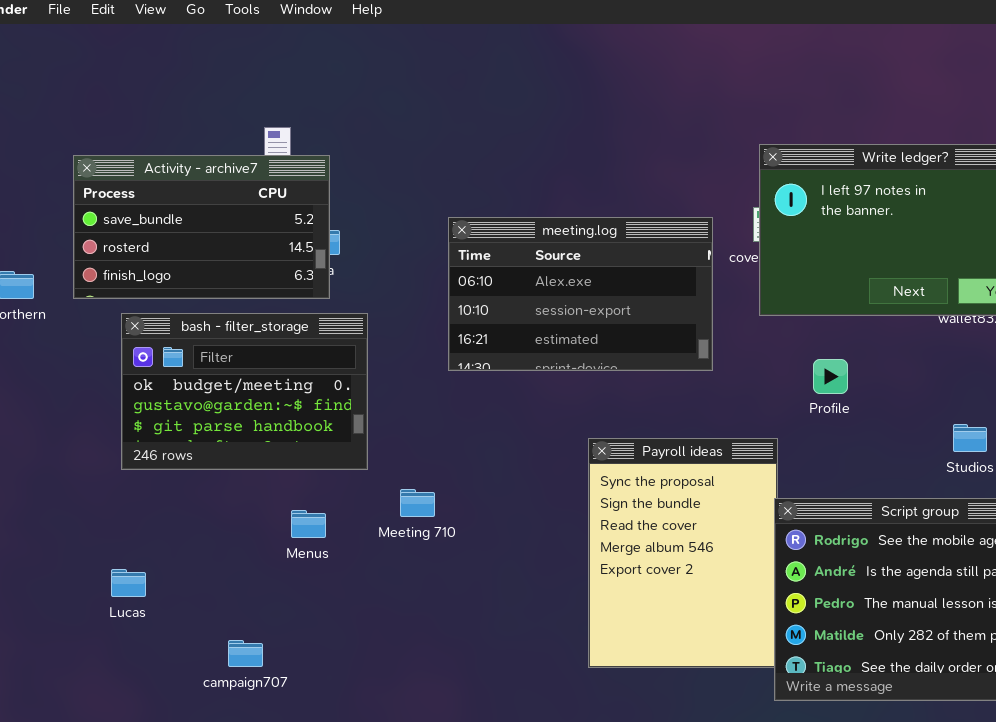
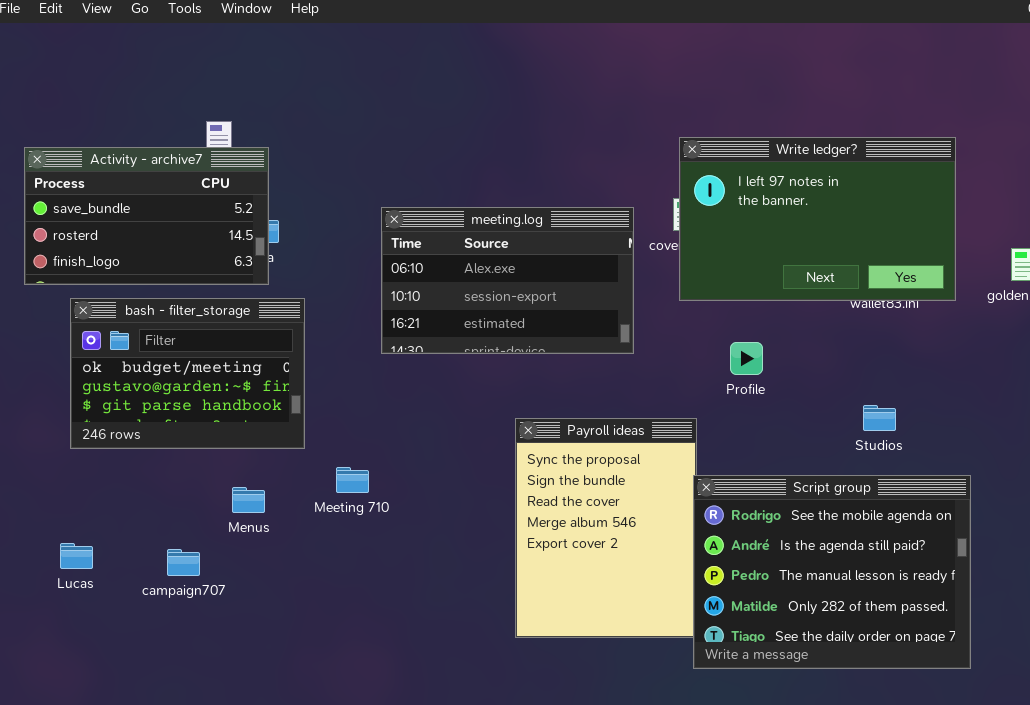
campaign707: [228,640,263,667] -> [167,549,200,576], moved

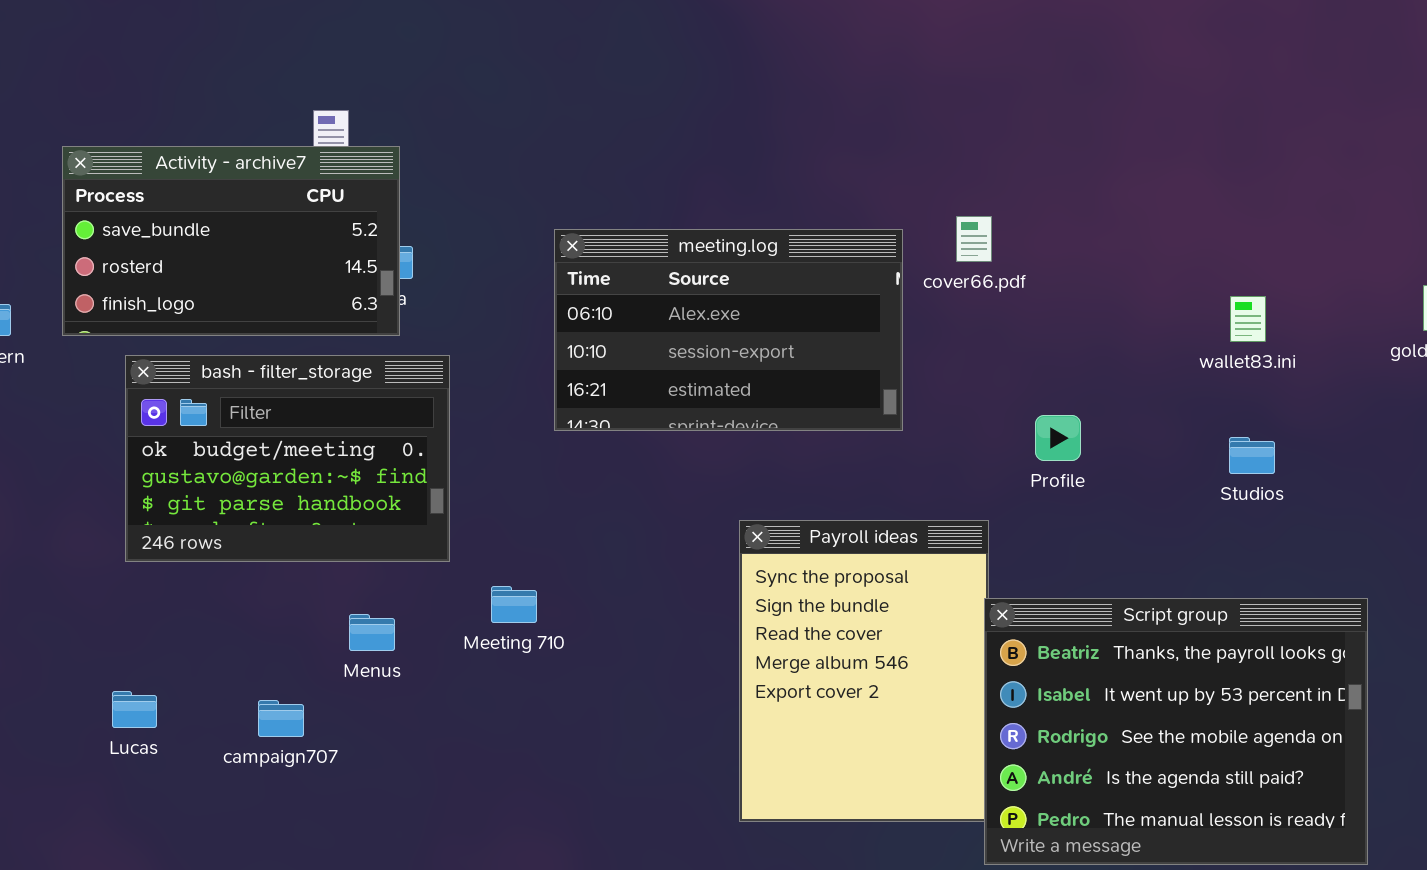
Write ledger?: [679,137,956,301] -> none, closed
Studios: [863,405,896,431] -> [1229,437,1275,474], moved
Script group: [693,475,971,669] -> [984,598,1368,865], scrolled up 2 rows

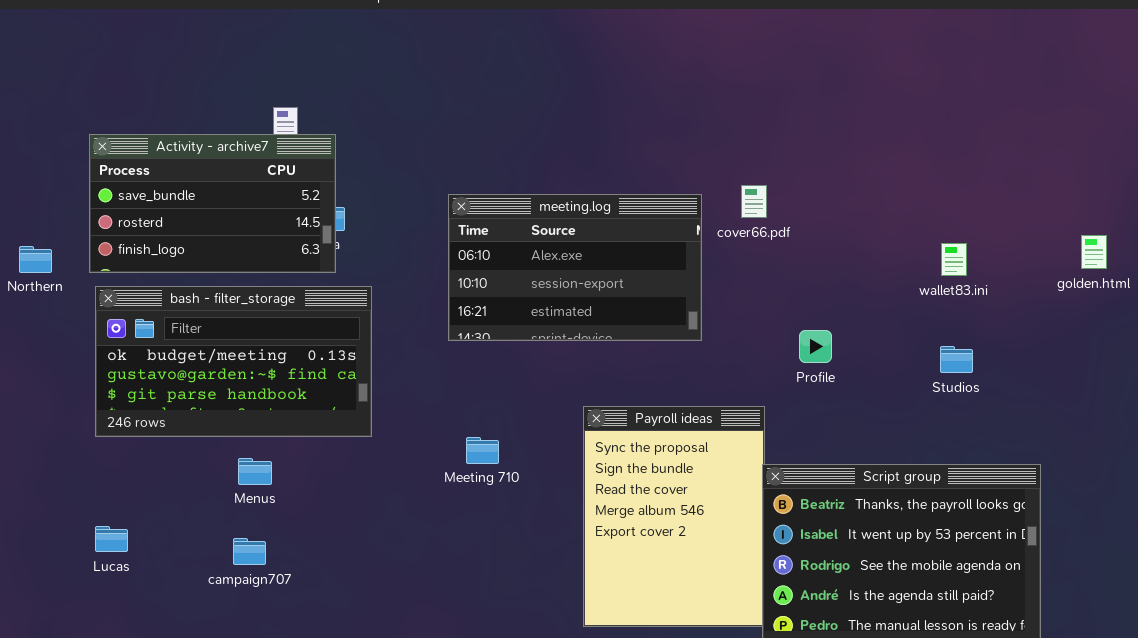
bash - filter_storage: [125,355,450,562] -> [95,286,372,437], resized
Meeting 710: [491,586,537,623] -> [466,437,499,464], moved
Menus: [349,614,395,651] -> [238,458,272,485], moved
Lucas: [112,691,157,728] -> [95,526,128,552], moved

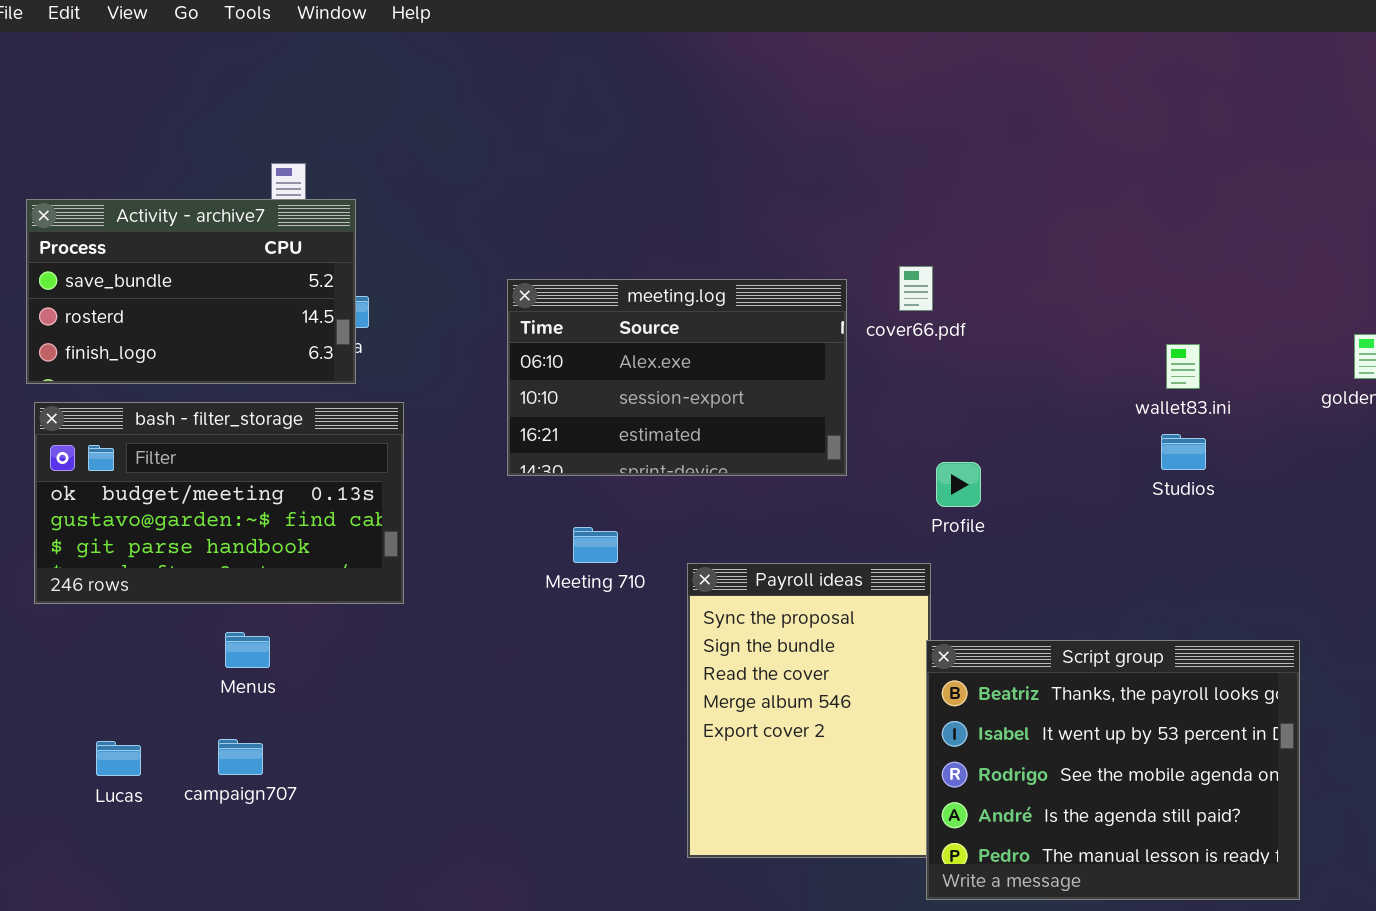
Profile: [799,330,832,363] -> [936,462,981,507], moved
Studios: [940,346,973,373] -> [1161,434,1206,470], moved
Meeting 710: [466,437,499,464] -> [573,527,618,563], moved
Lucas: [95,526,128,552] -> [96,741,141,776], moved

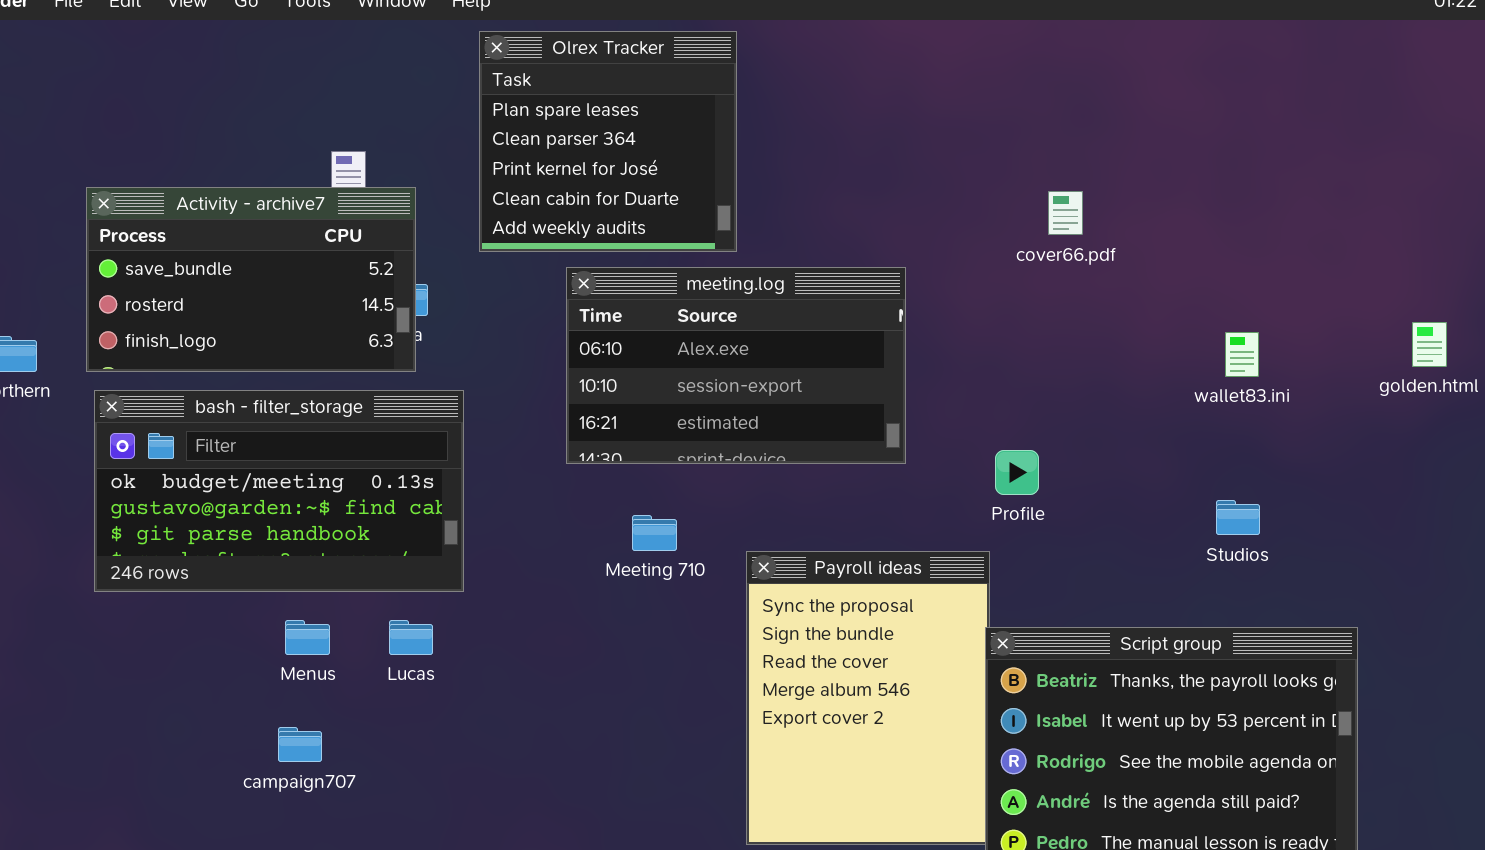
Olrex Tracker: none -> [479,31,737,252], opened
cover66.pdf: [899,266,933,311] -> [1048,191,1083,235], moved
Studios: [1161,434,1206,470] -> [1216,500,1260,535], moved
Lucas: [96,741,141,776] -> [389,620,433,655], moved

